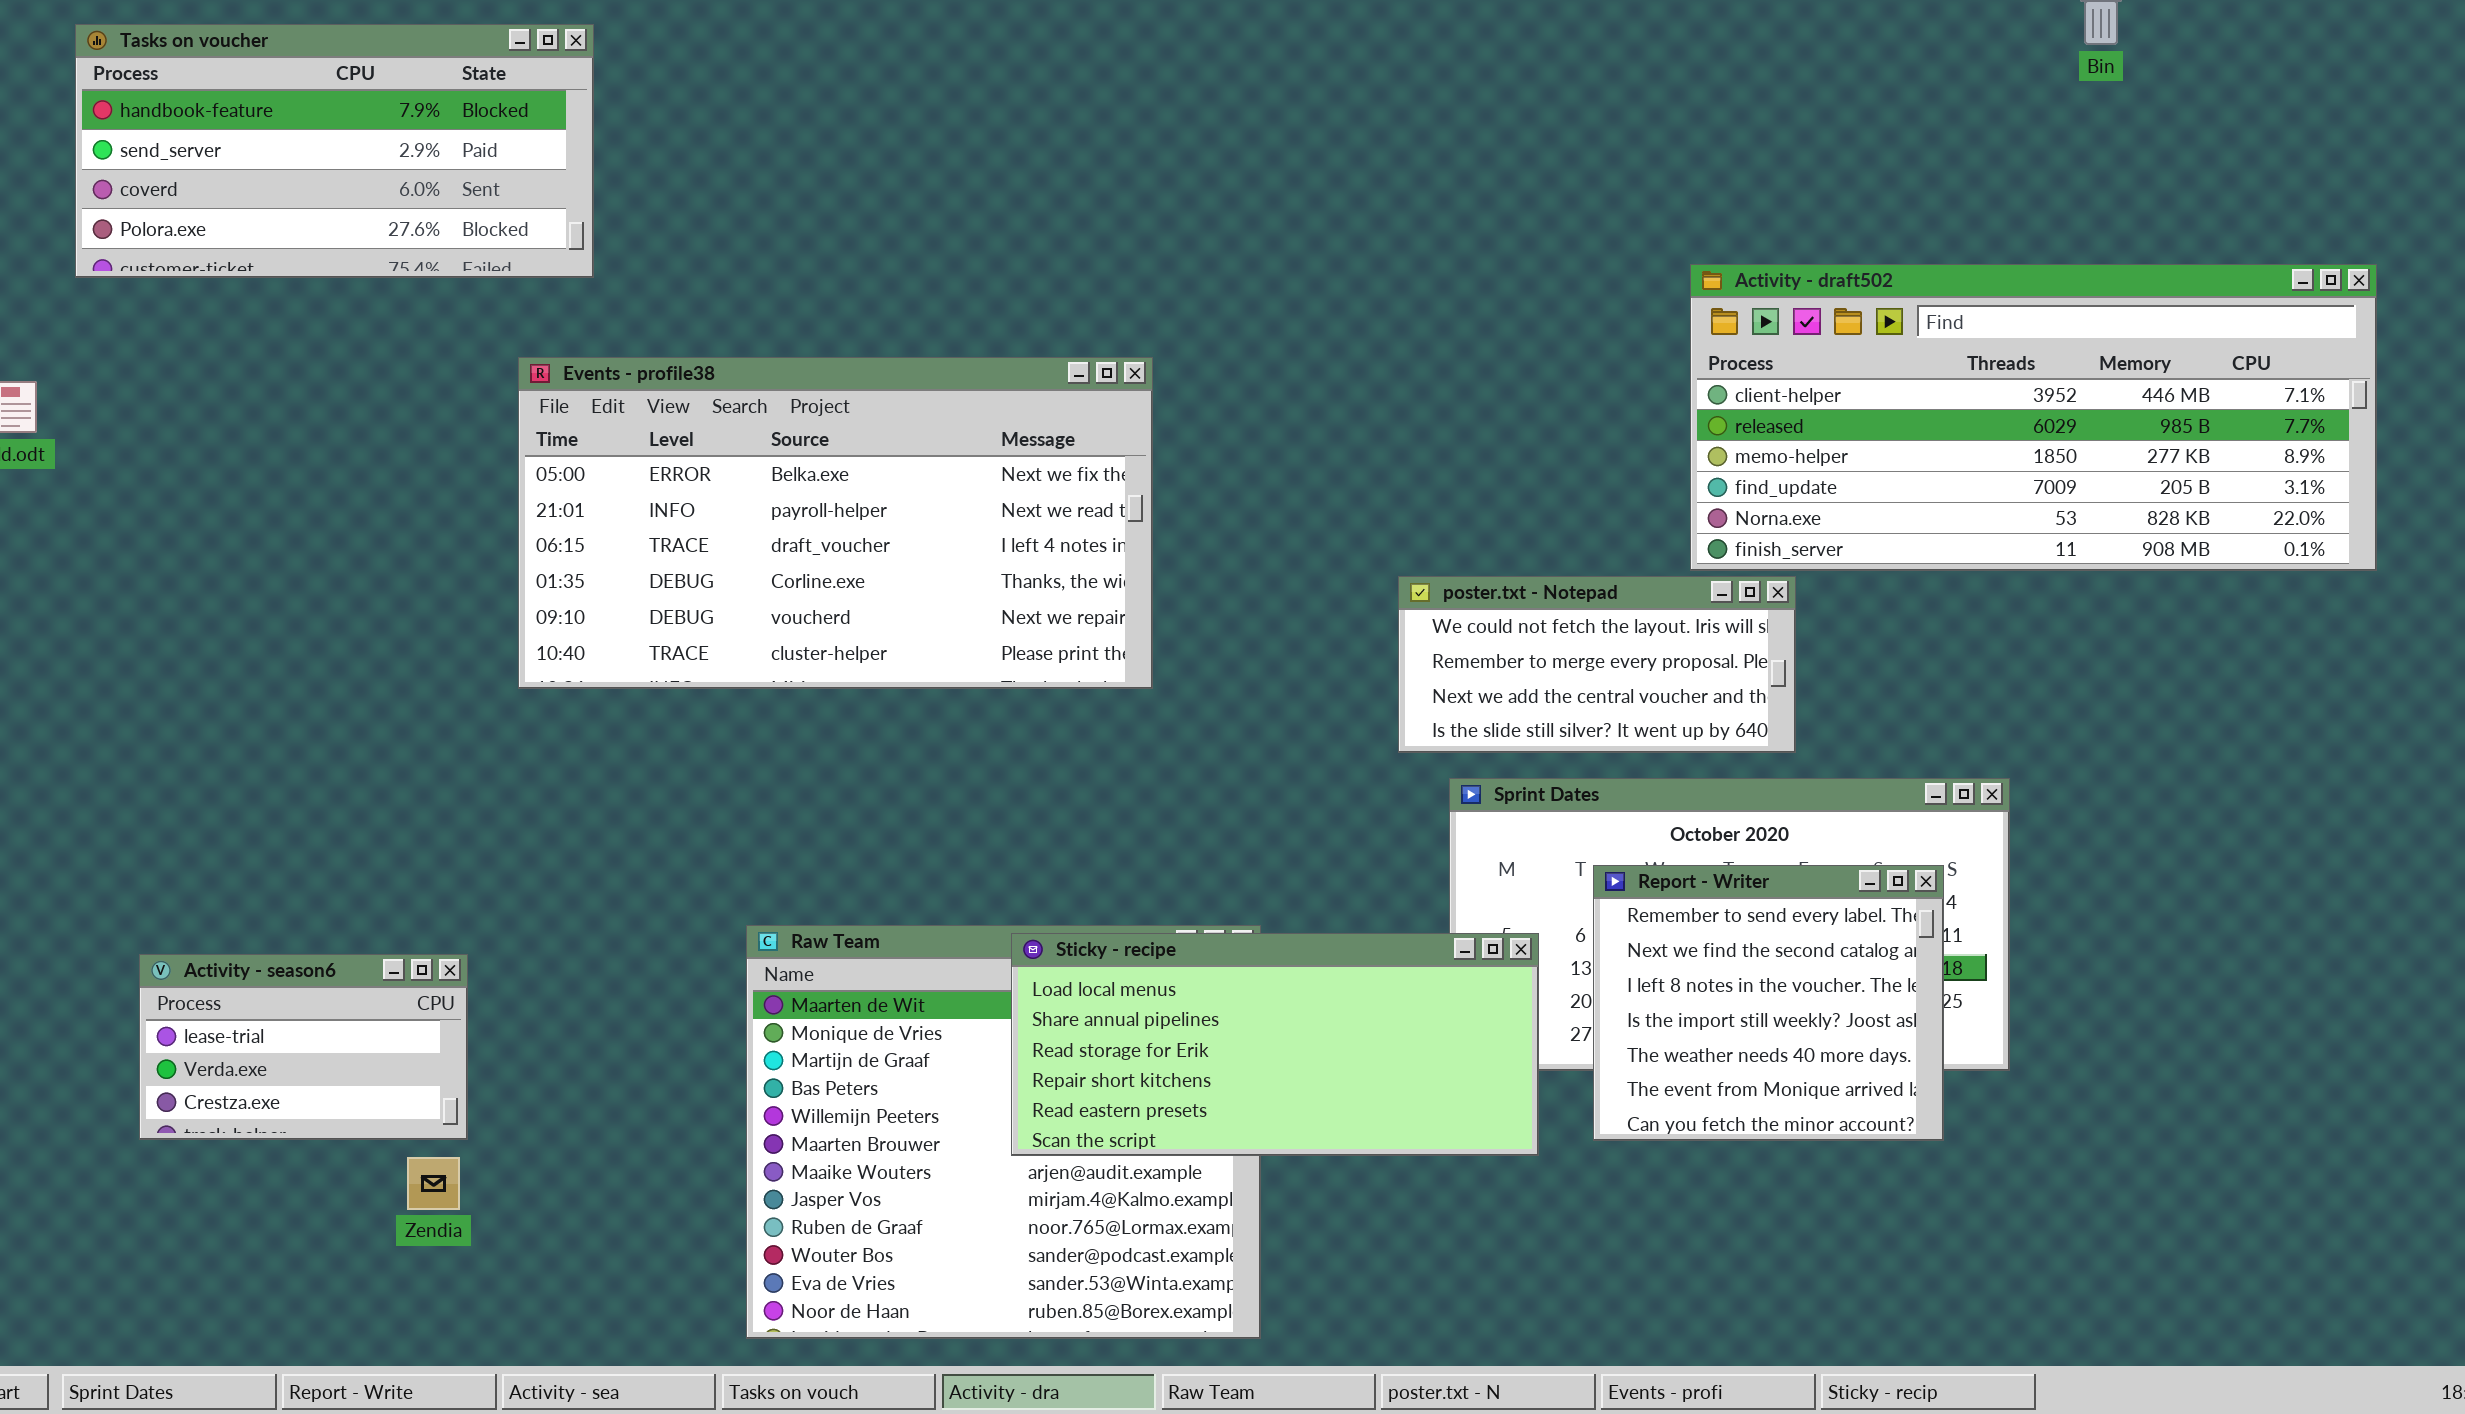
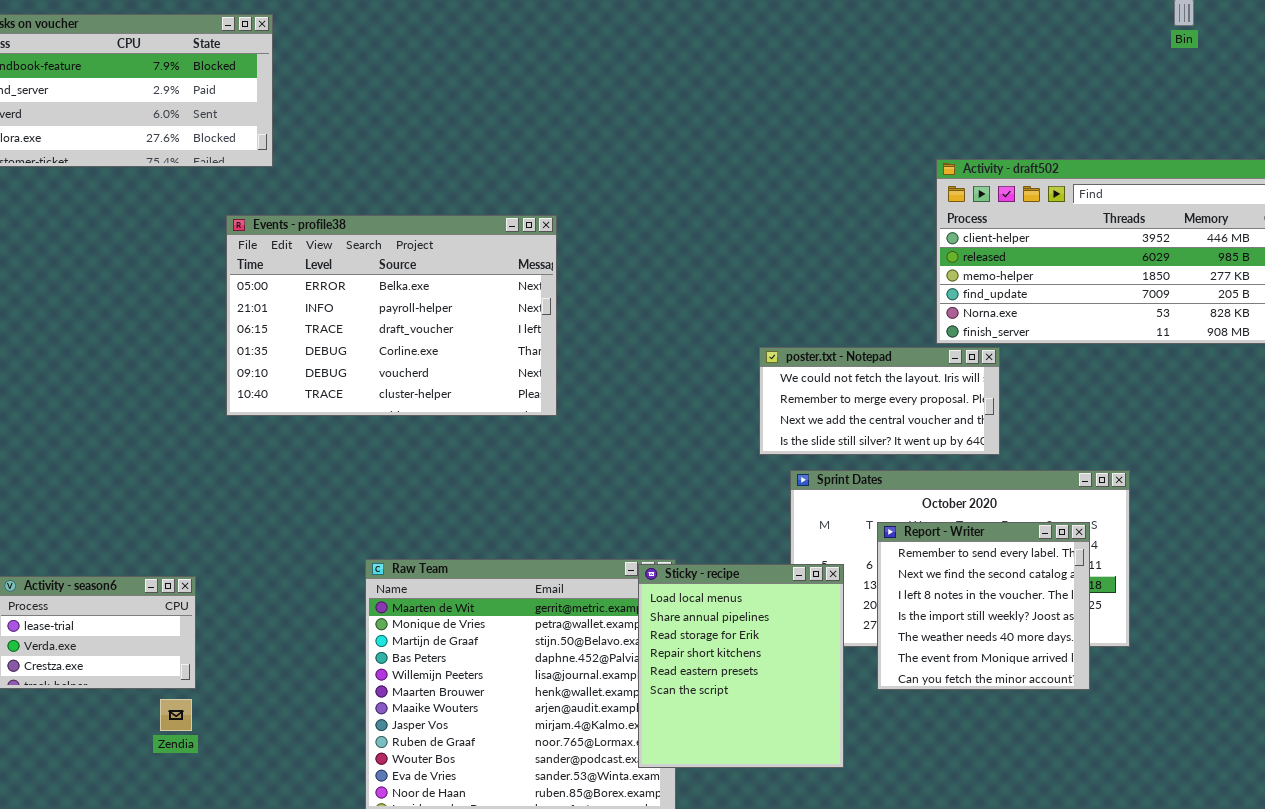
Events - profile38: [518,357,1153,689] -> [226,215,557,416], resized
Sticky - recipe: [1011,933,1539,1156] -> [638,564,844,768], resized

